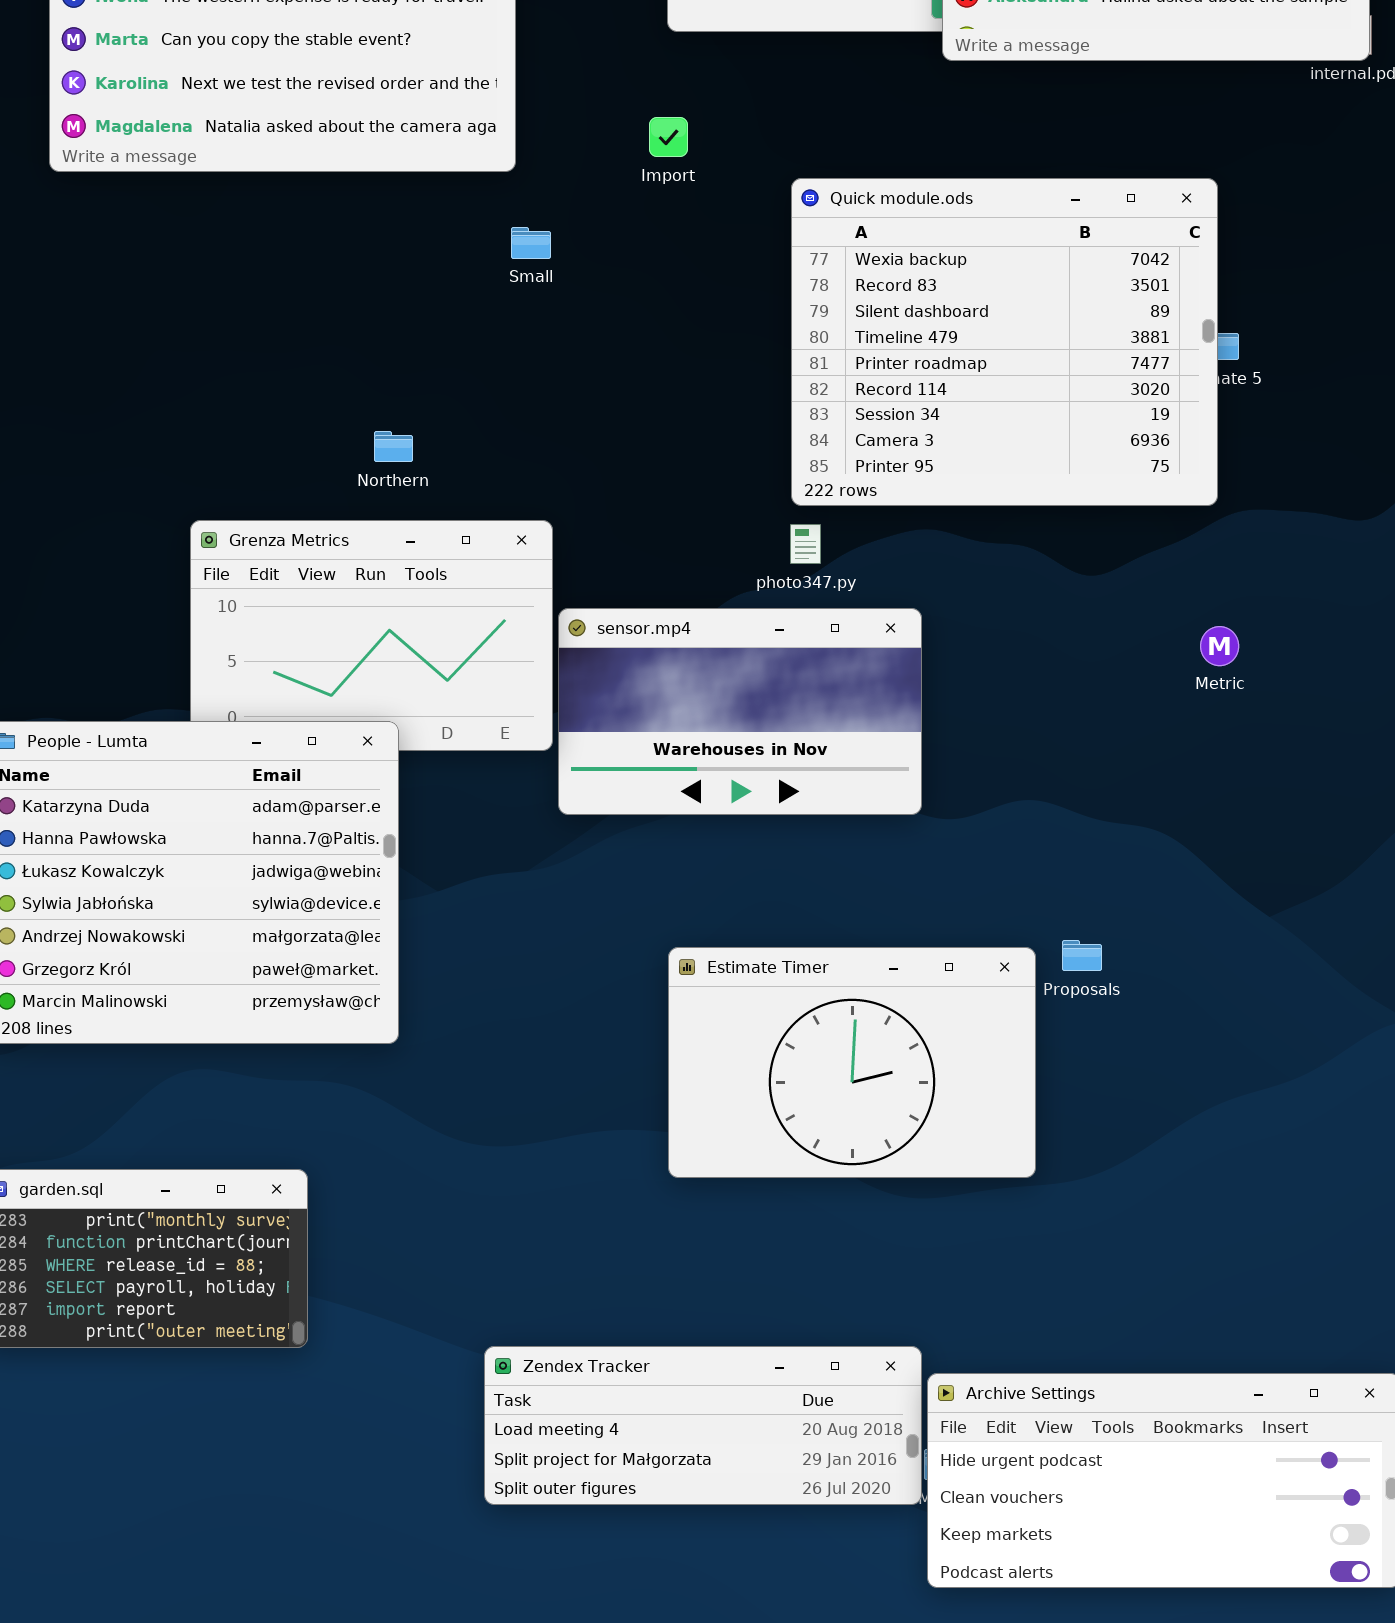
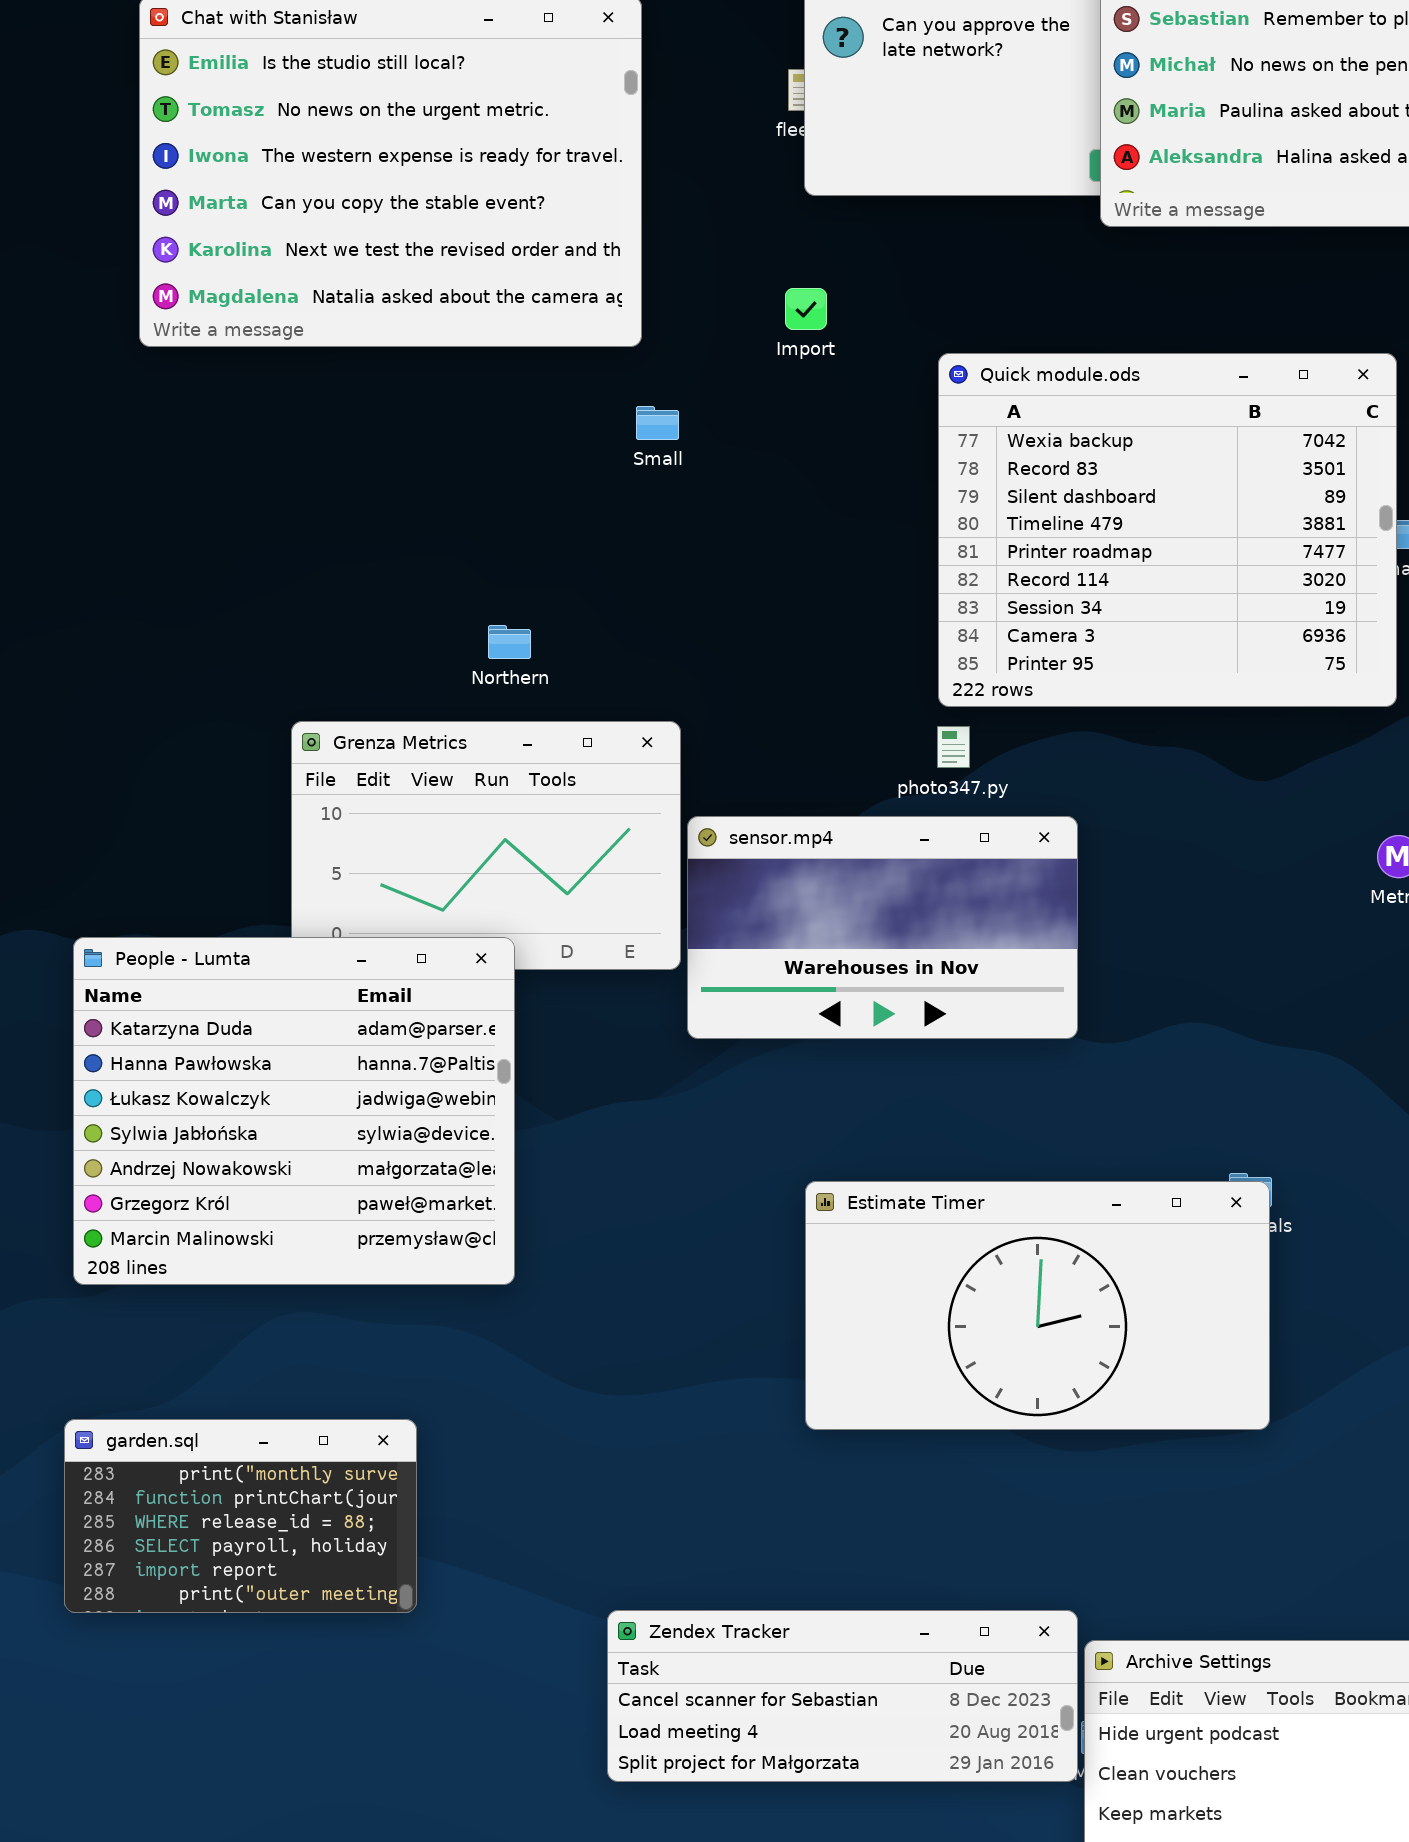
Estimate Timer: [668,947,1036,1178] -> [805,1181,1270,1430], resized
Zendex Tracker: [484,1346,922,1505] -> [607,1610,1078,1782], scrolled up 1 row

